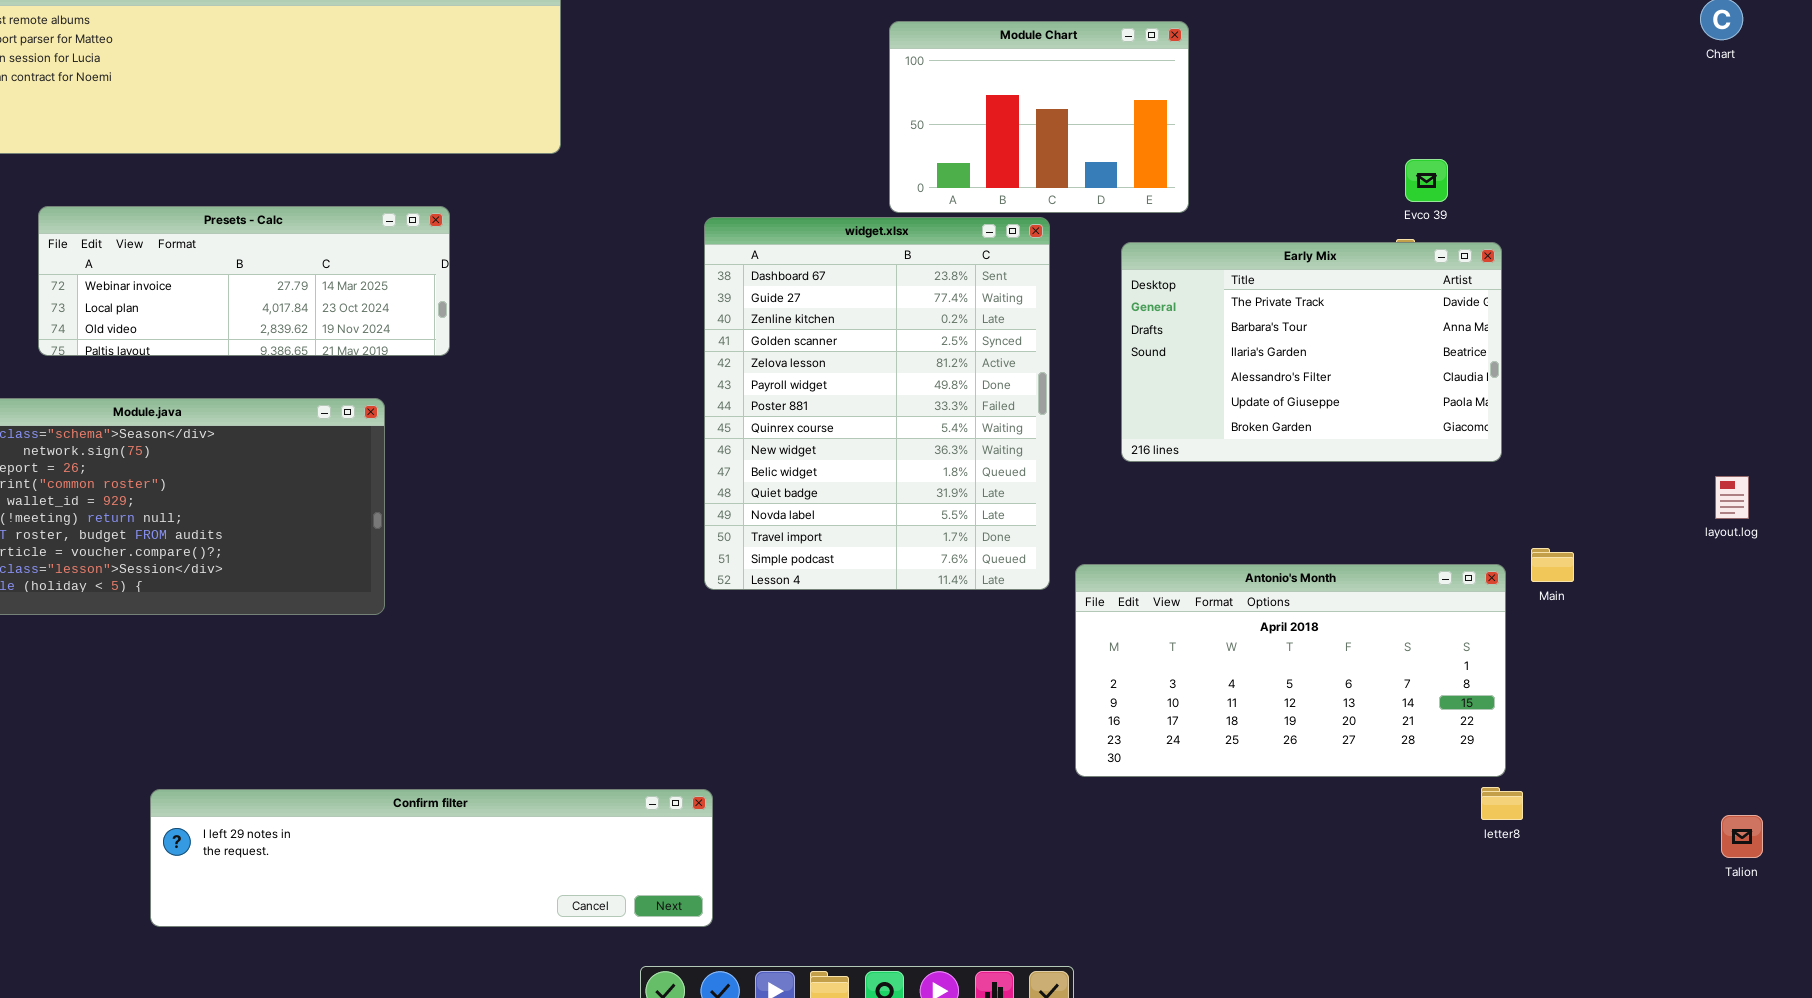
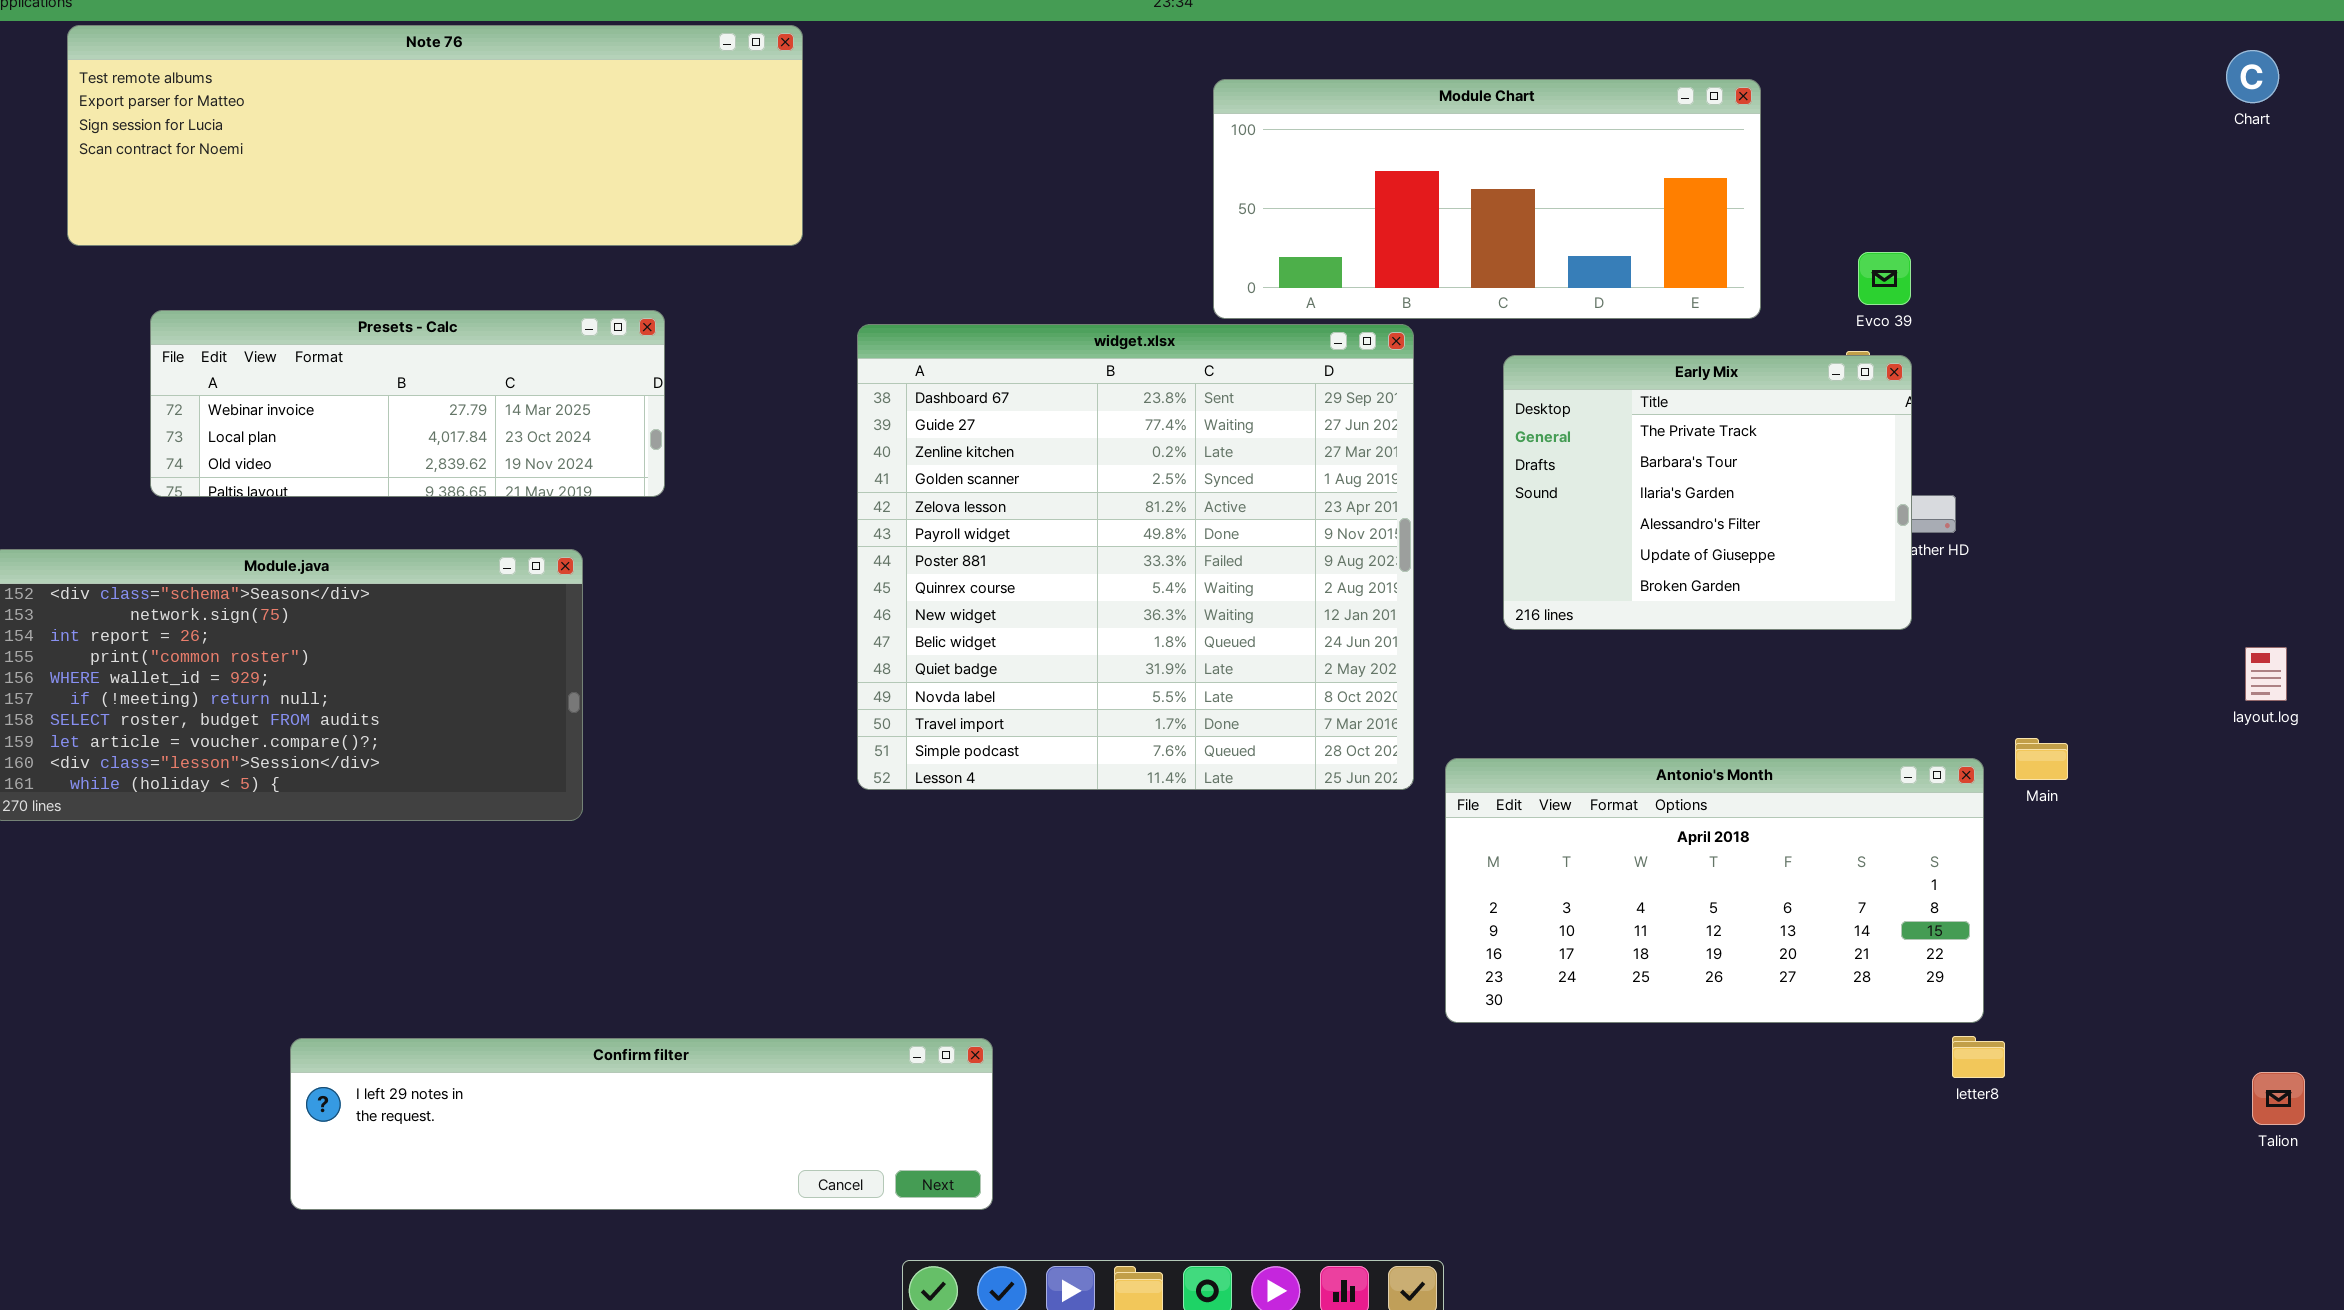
Module Chart: [889,21,1189,213] -> [1213,79,1761,319], resized
widget.xlsx: [704,217,1050,590] -> [857,324,1414,790], resized
Early Mix: [1121,242,1502,462] -> [1503,355,1912,630], resized

